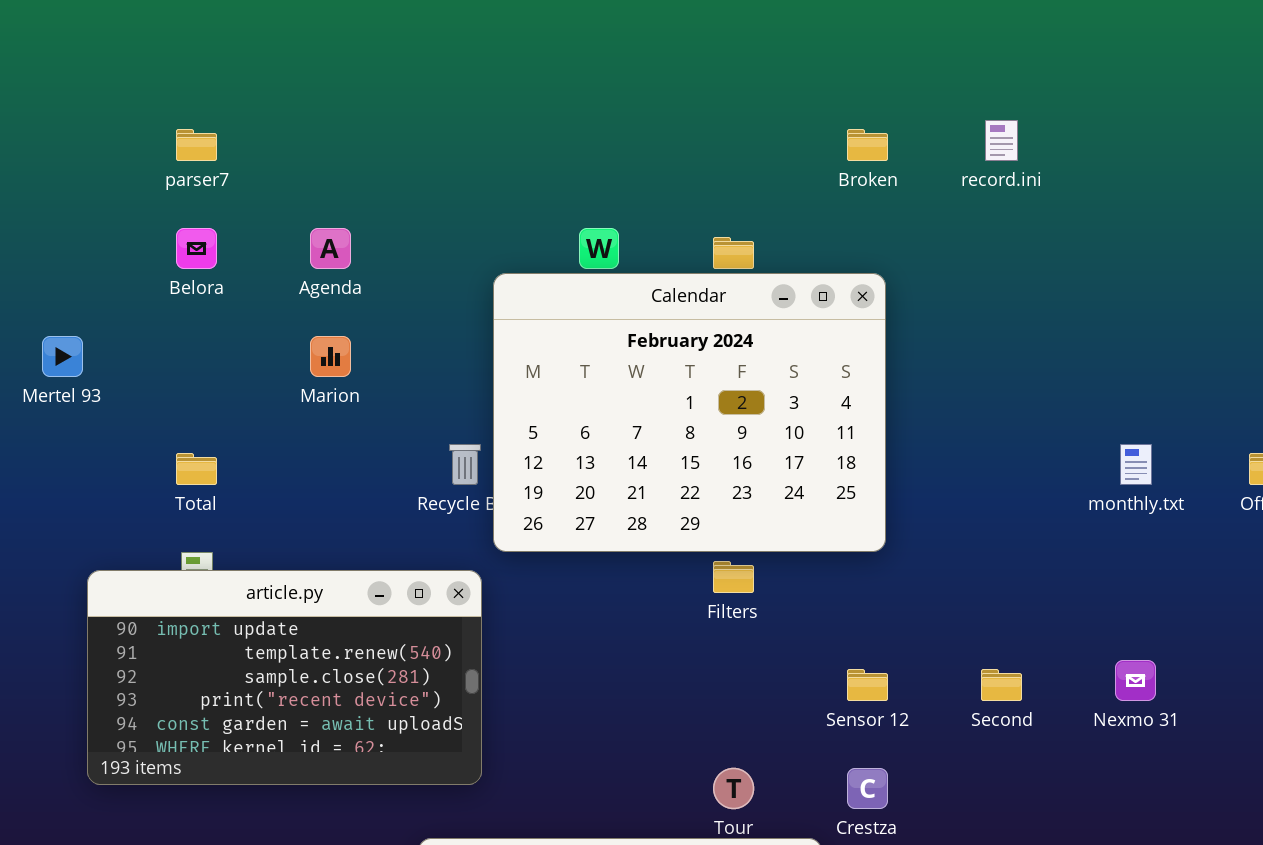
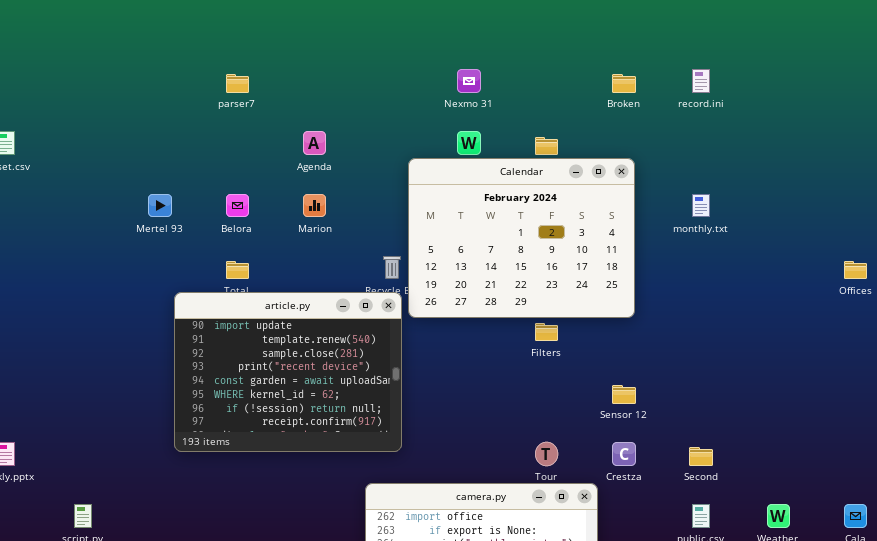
Belora: [176,228,217,269] -> [226,194,249,217], moved
monthly.txt: [1120,444,1152,485] -> [692,194,710,217], moved
article.py: [87,570,482,785] -> [174,292,402,452], resized
Nexmo 31: [1115,660,1156,701] -> [457,69,481,93], moved
Second: [981,669,1022,701] -> [689,447,713,466], moved

